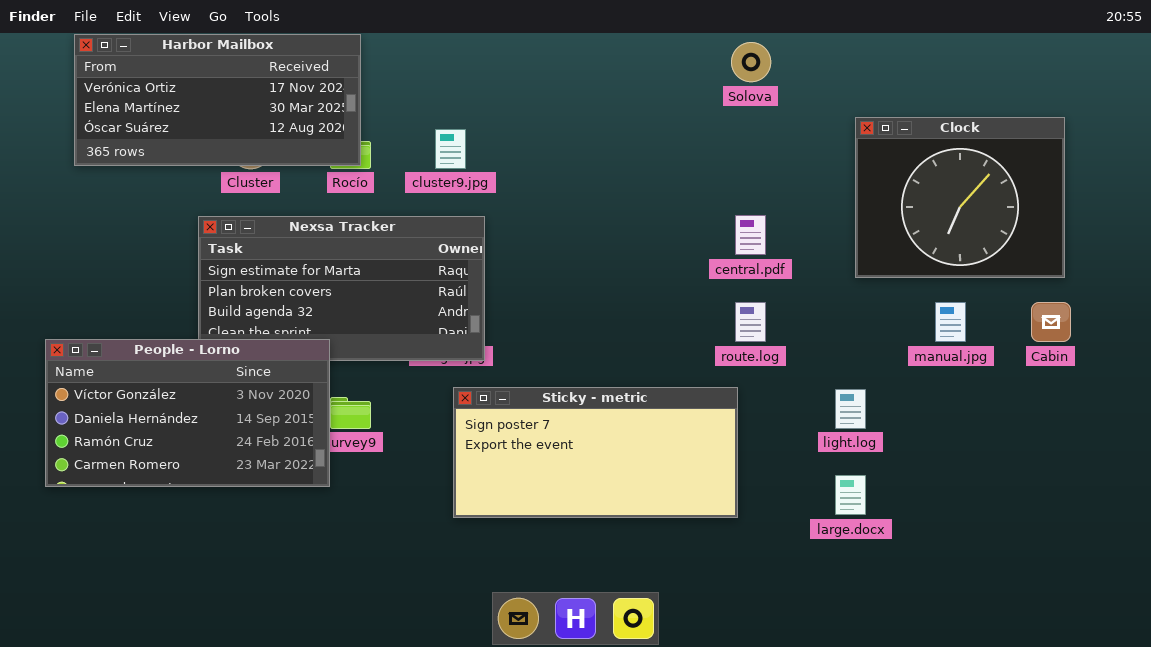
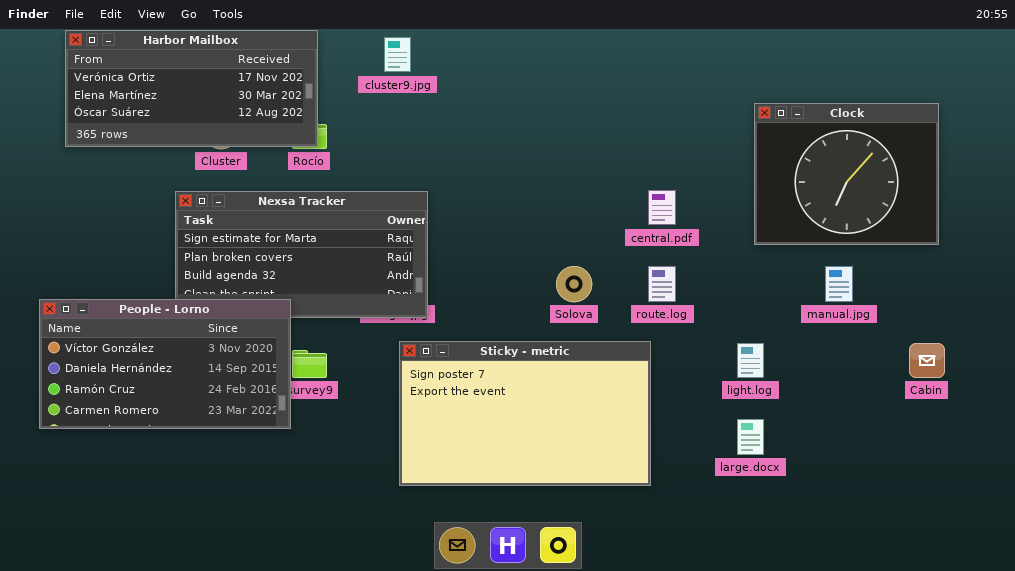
Solova: [731,42,771,82] -> [556,266,592,302], moved
cluster9.jpg: [435,129,466,169] -> [384,37,411,72], moved
Cabin: [1031,302,1071,342] -> [909,343,945,378], moved
Sticky - metric: [453,387,738,518] -> [399,341,651,486], resized

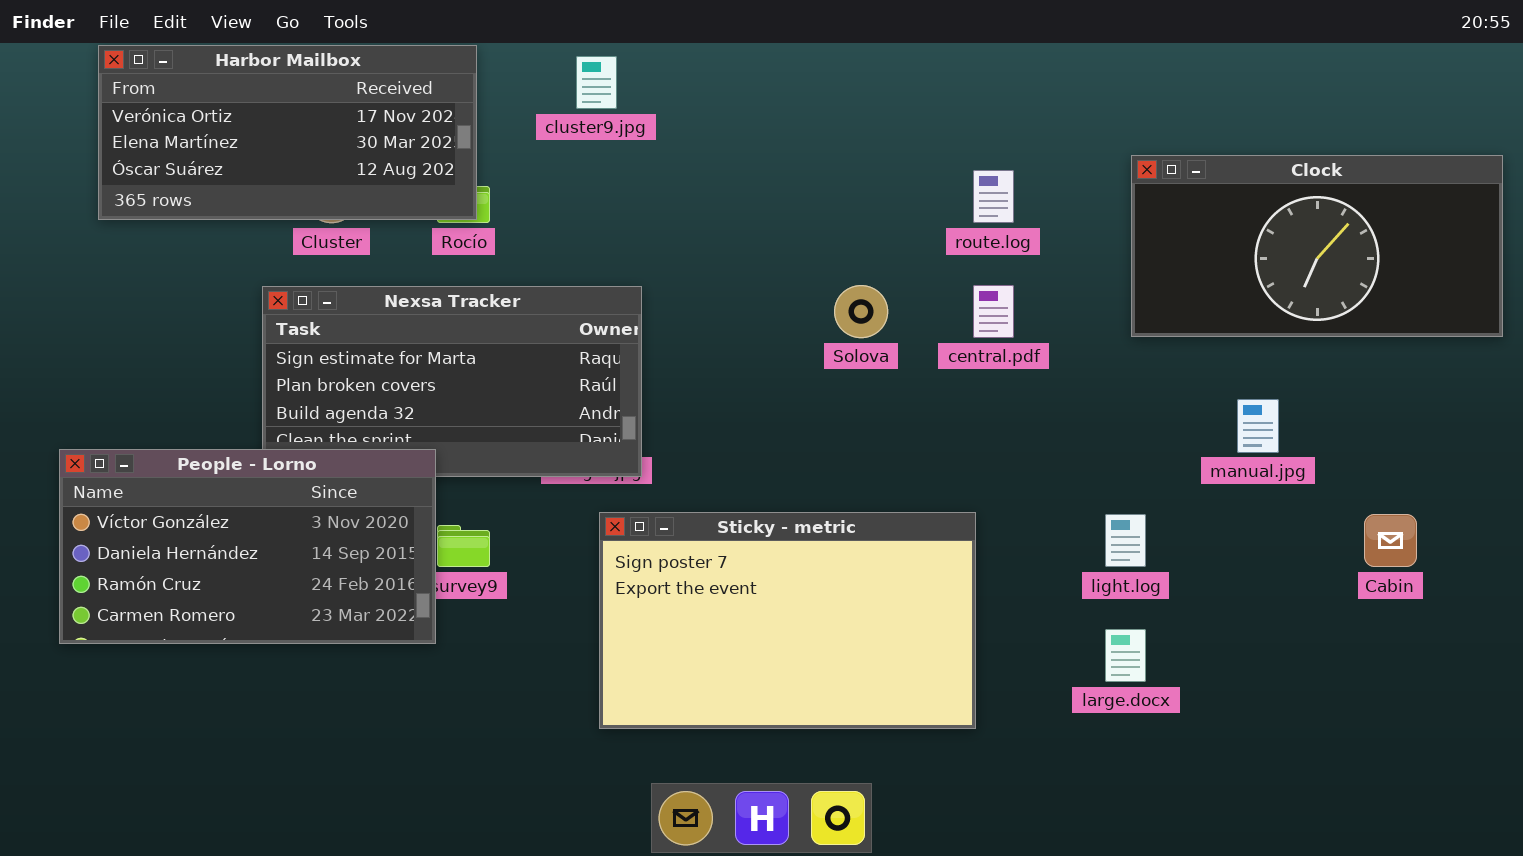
Clock: [754,103,939,245] -> [1131,155,1503,337], resized
Solova: [556,266,592,302] -> [834,285,888,338], moved
route.log: [648,266,676,302] -> [973,170,1014,223], moved

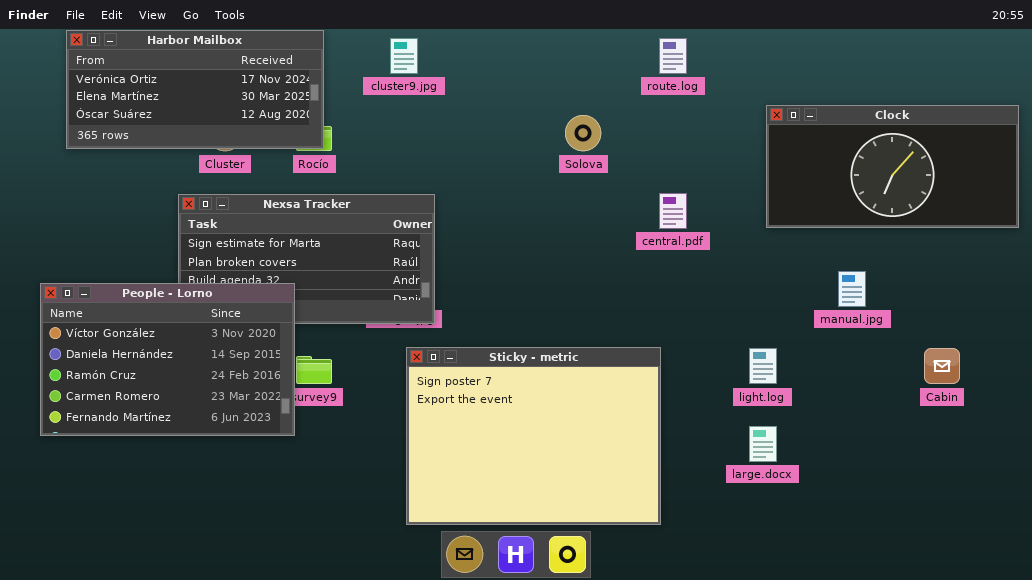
route.log: [973,170,1014,223] -> [659,38,687,74], moved
Solova: [834,285,888,338] -> [565,115,601,151], moved
People - Lorno: [59,449,436,644] -> [40,283,295,436], resized
Sticky - metric: [599,512,976,729] -> [406,347,661,525], resized

